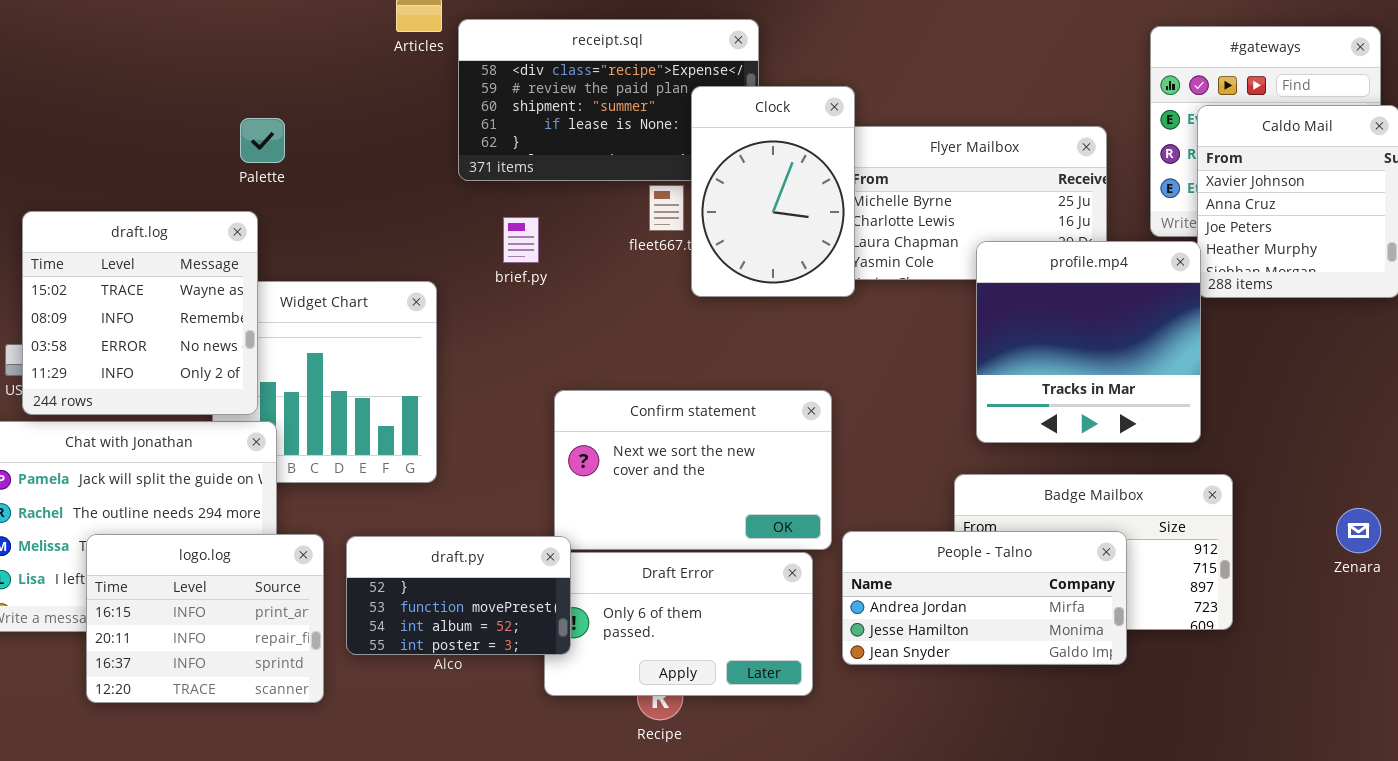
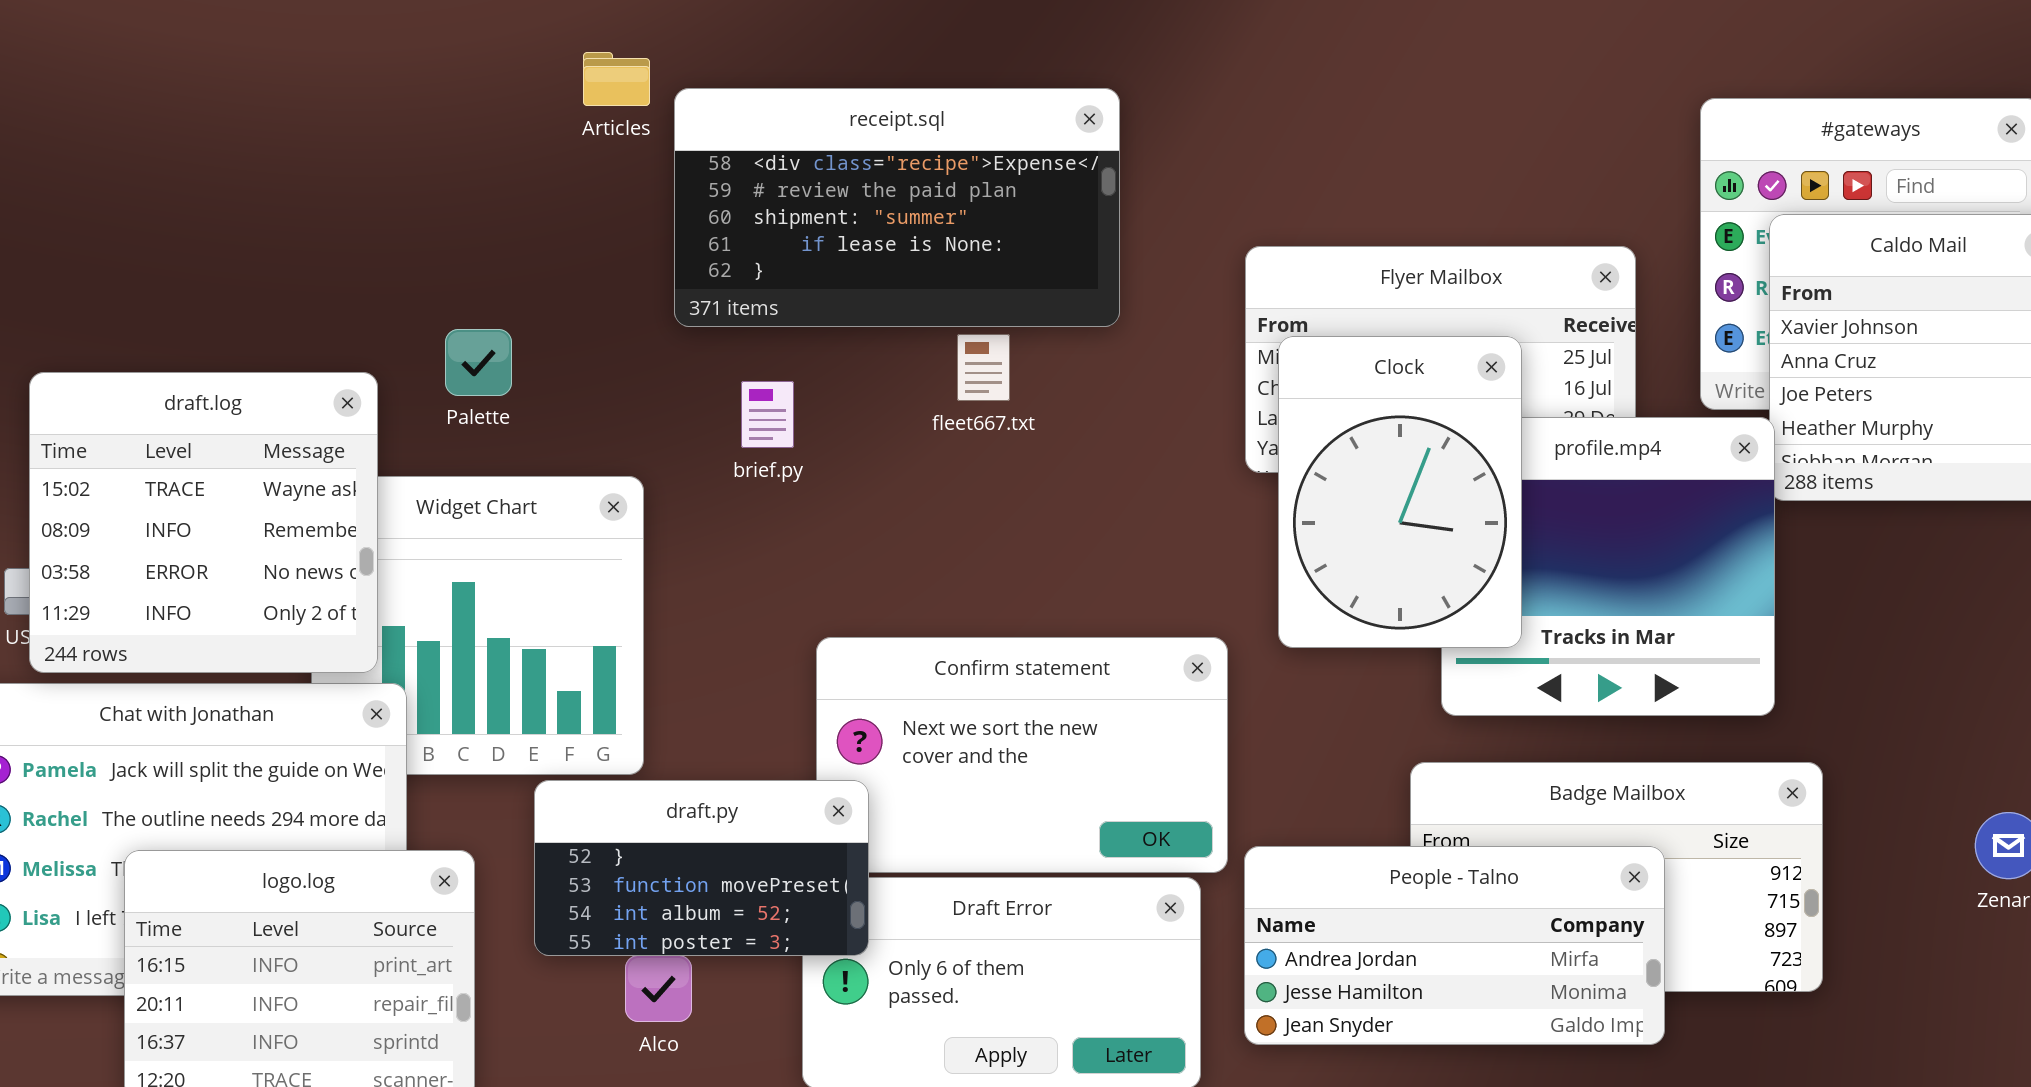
Clock: [691,86,855,297] -> [1278,336,1522,648], moved
Palette: [240,118,285,163] -> [445,329,512,396], moved
draft.py: [346,536,571,655] -> [534,780,869,956], moved

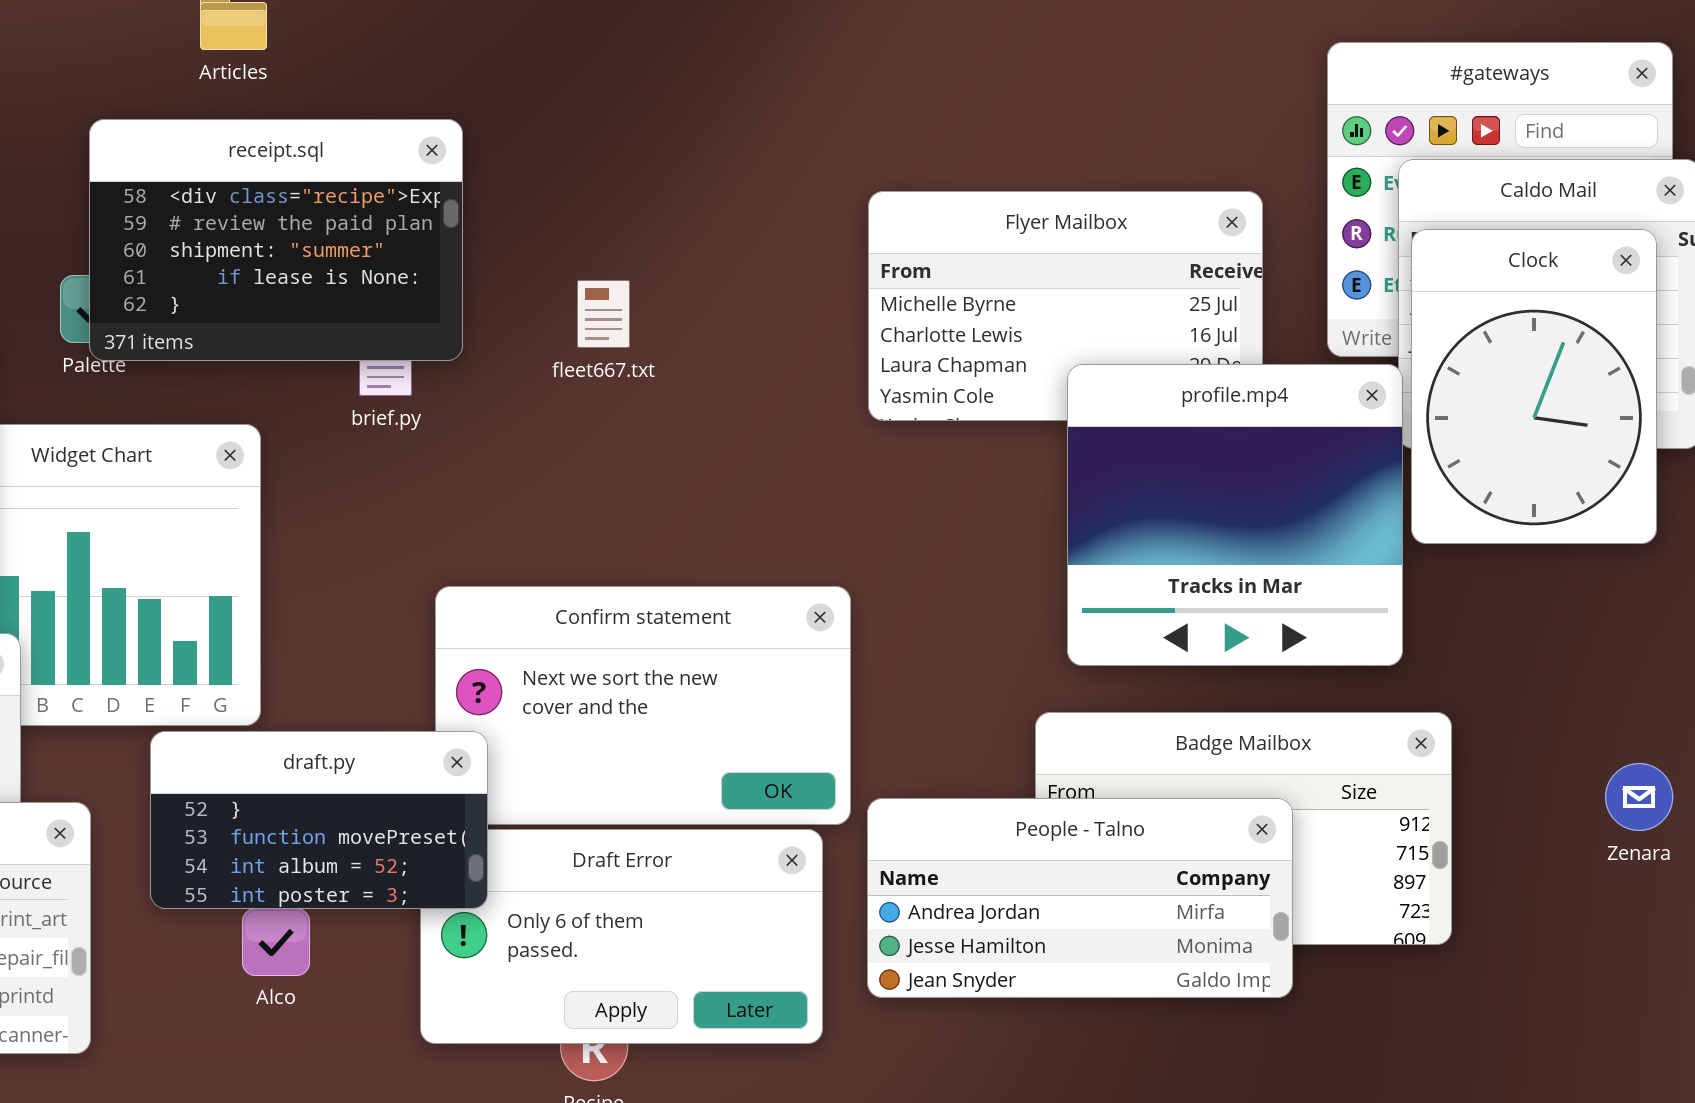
receipt.sql: [674,88,1120,327] -> [89,119,463,361], moved, resized
Clock: [1278,336,1522,648] -> [1411,229,1657,544], moved

